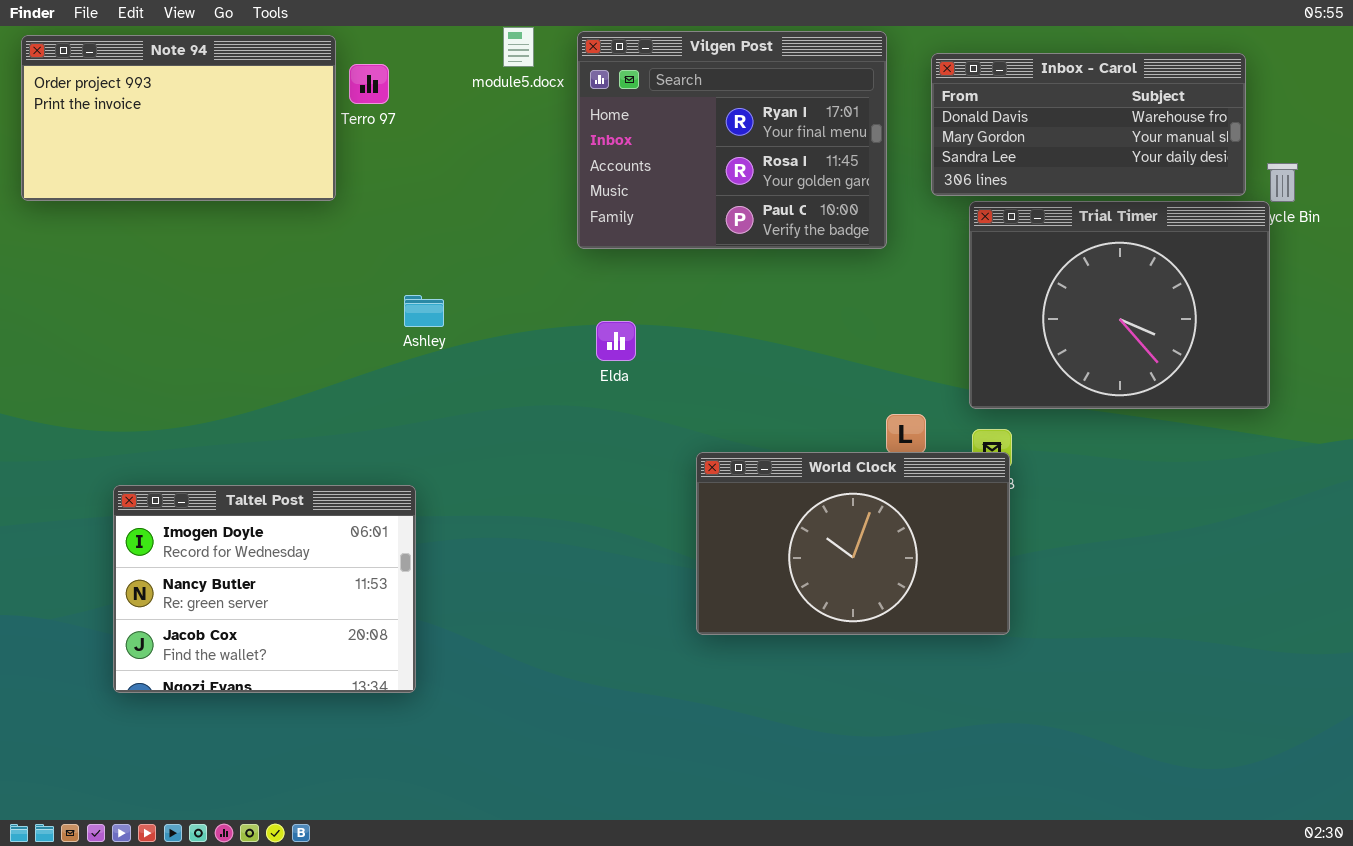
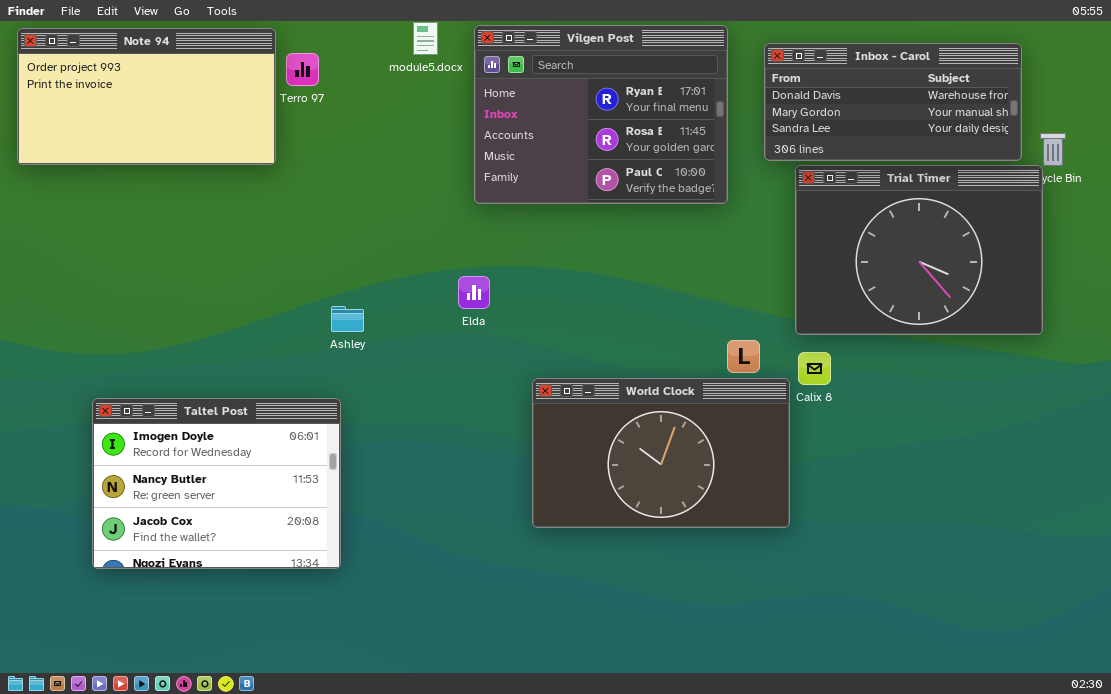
Ashley: [404,295,444,327] -> [331,306,364,332], moved
Elda: [596,321,636,361] -> [458,276,490,309], moved
World Clock: [696,452,1010,635] -> [532,378,790,528], moved

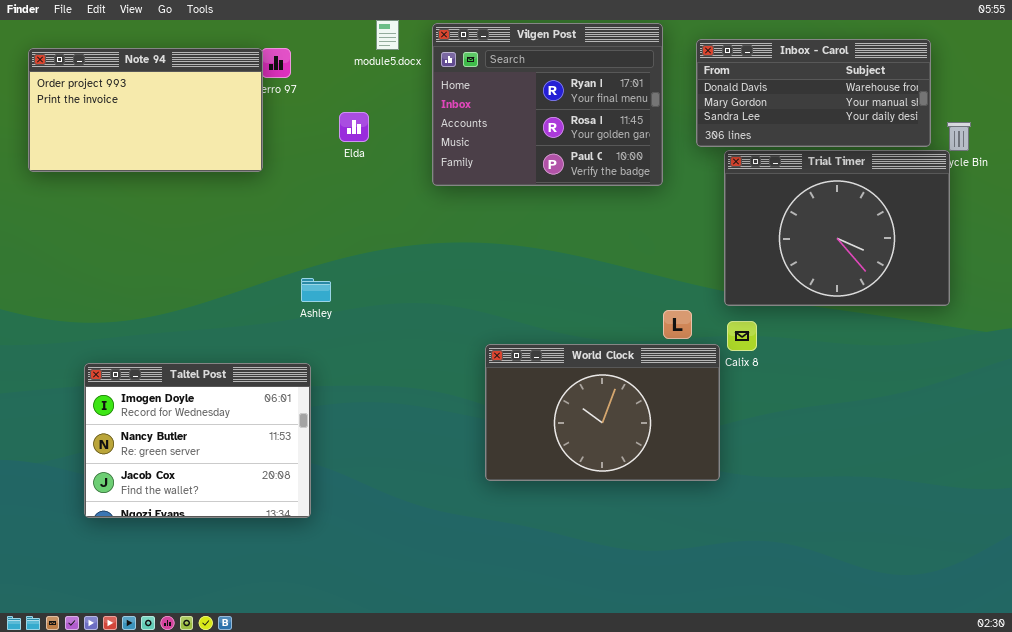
Note 94: [17,28,276,165] -> [28,48,263,172], moved
Elda: [458,276,490,309] -> [339,112,369,142], moved

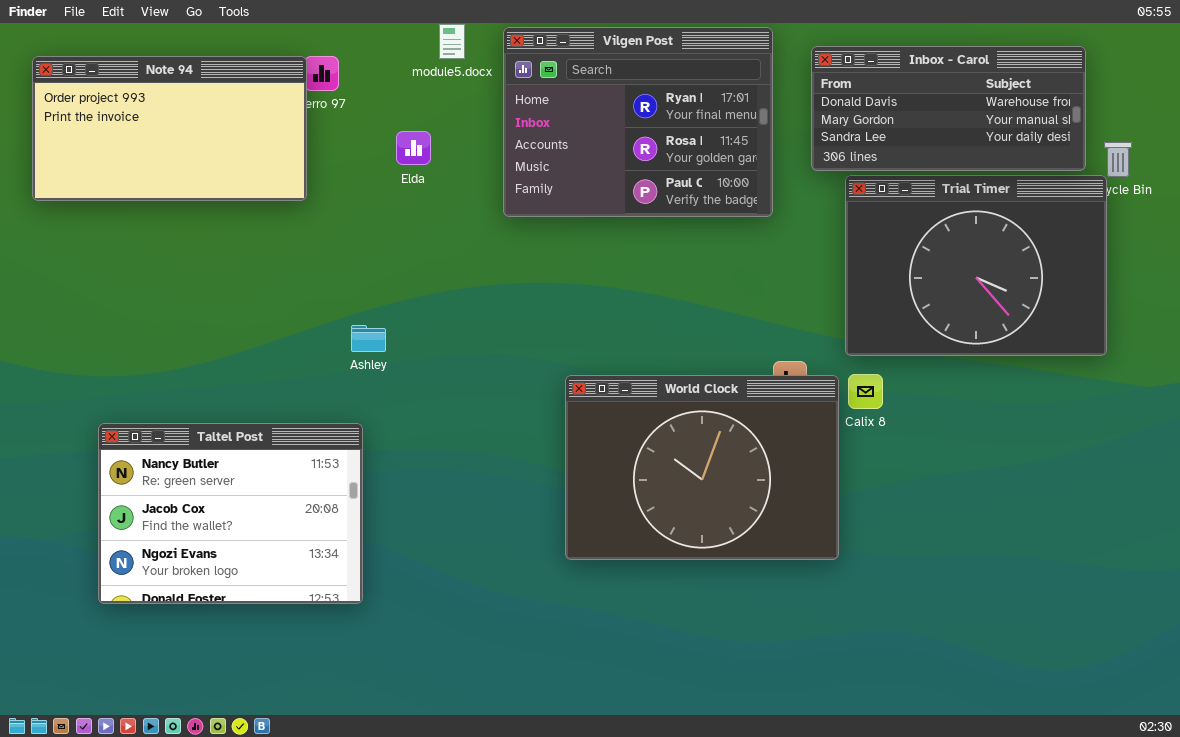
World Clock: [485,344,720,481] -> [565,375,839,560], resized
Taltel Post: [84,363,311,518] -> [98,423,363,604], scrolled down 1 row

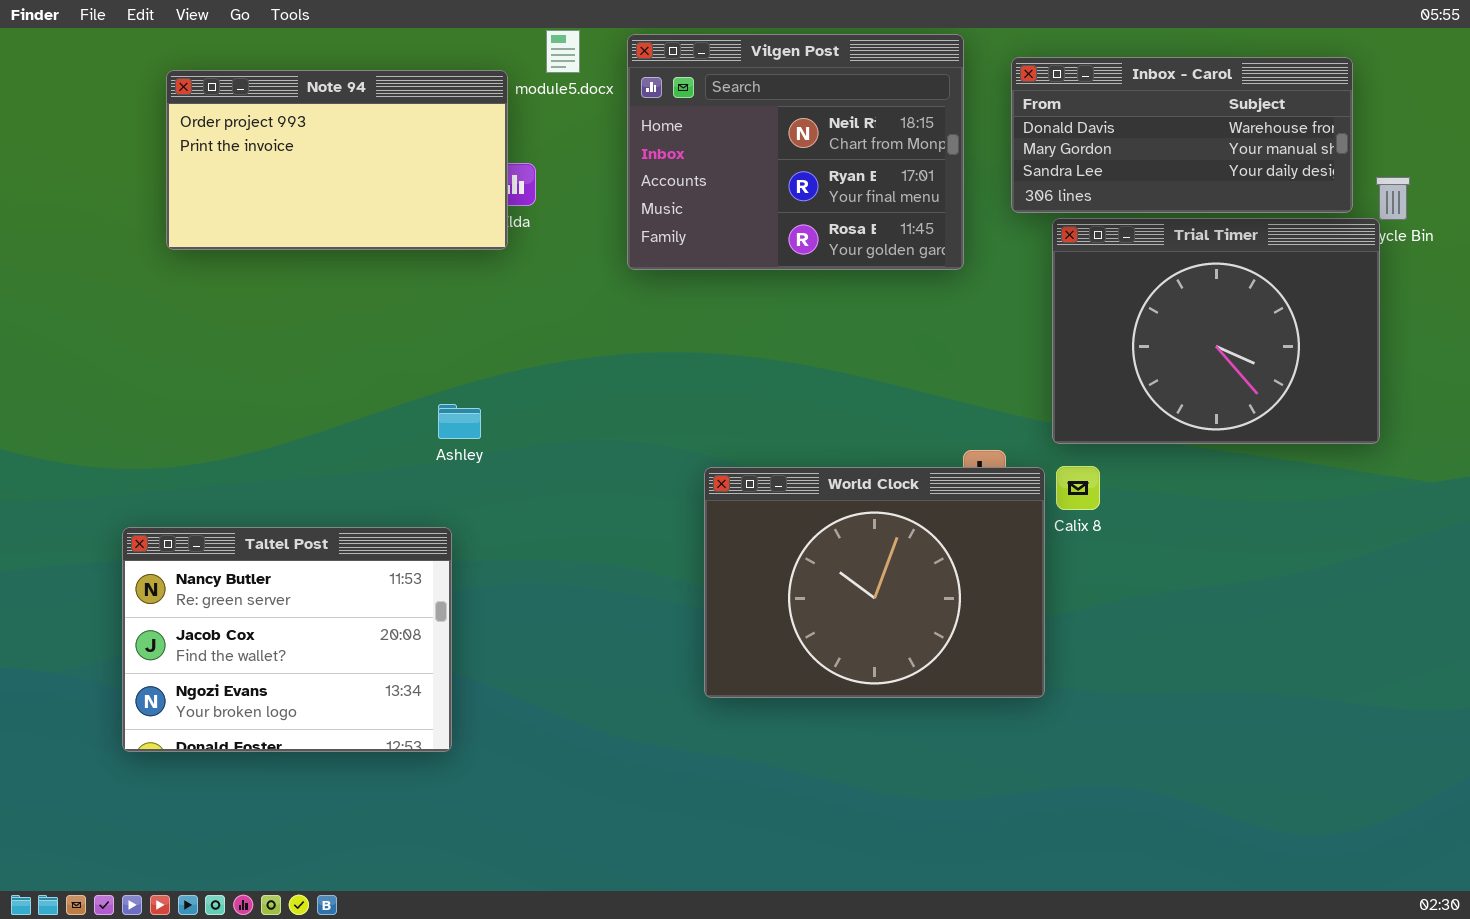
Vilgen Post: [503,27,773,217] -> [627,34,964,270], scrolled up 1 row
Note 94: [32,56,307,201] -> [166,70,508,250], moved

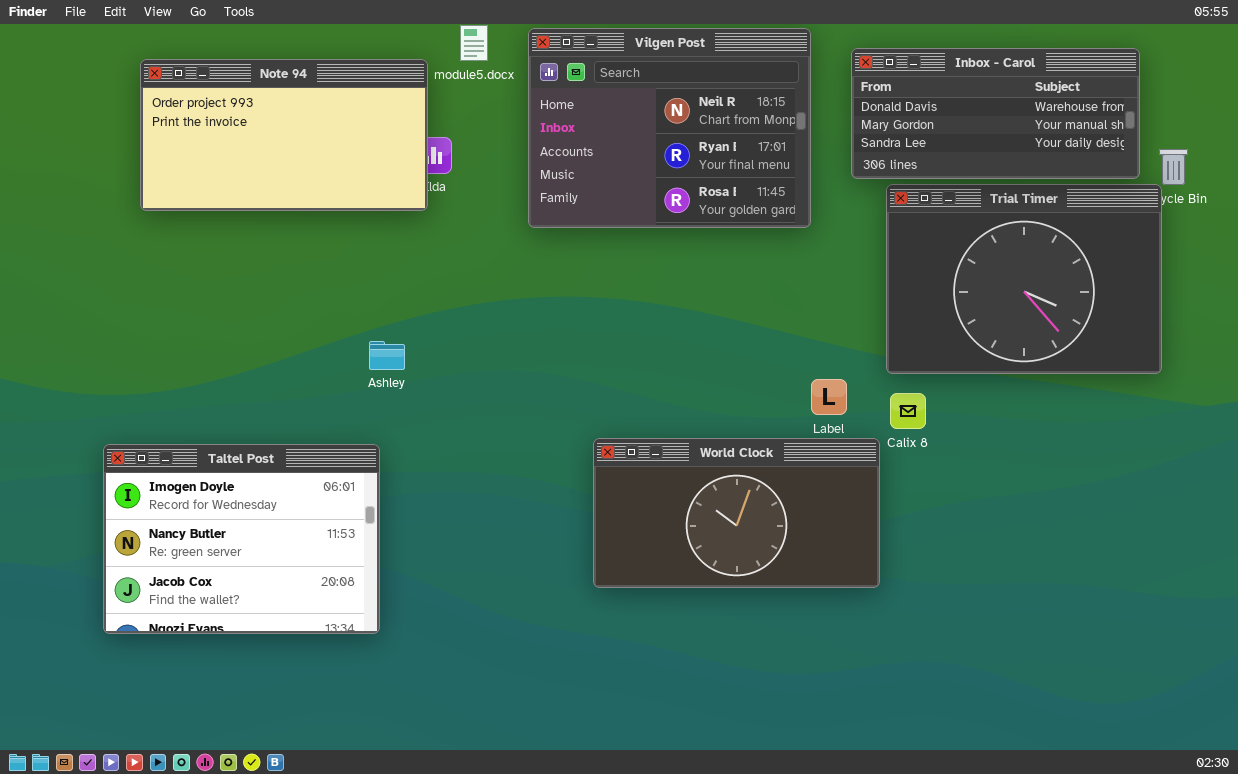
World Clock: [704,467,1045,698] -> [593,438,880,588], resized
Taltel Post: [122,527,452,752] -> [103,444,380,634], scrolled up 1 row

